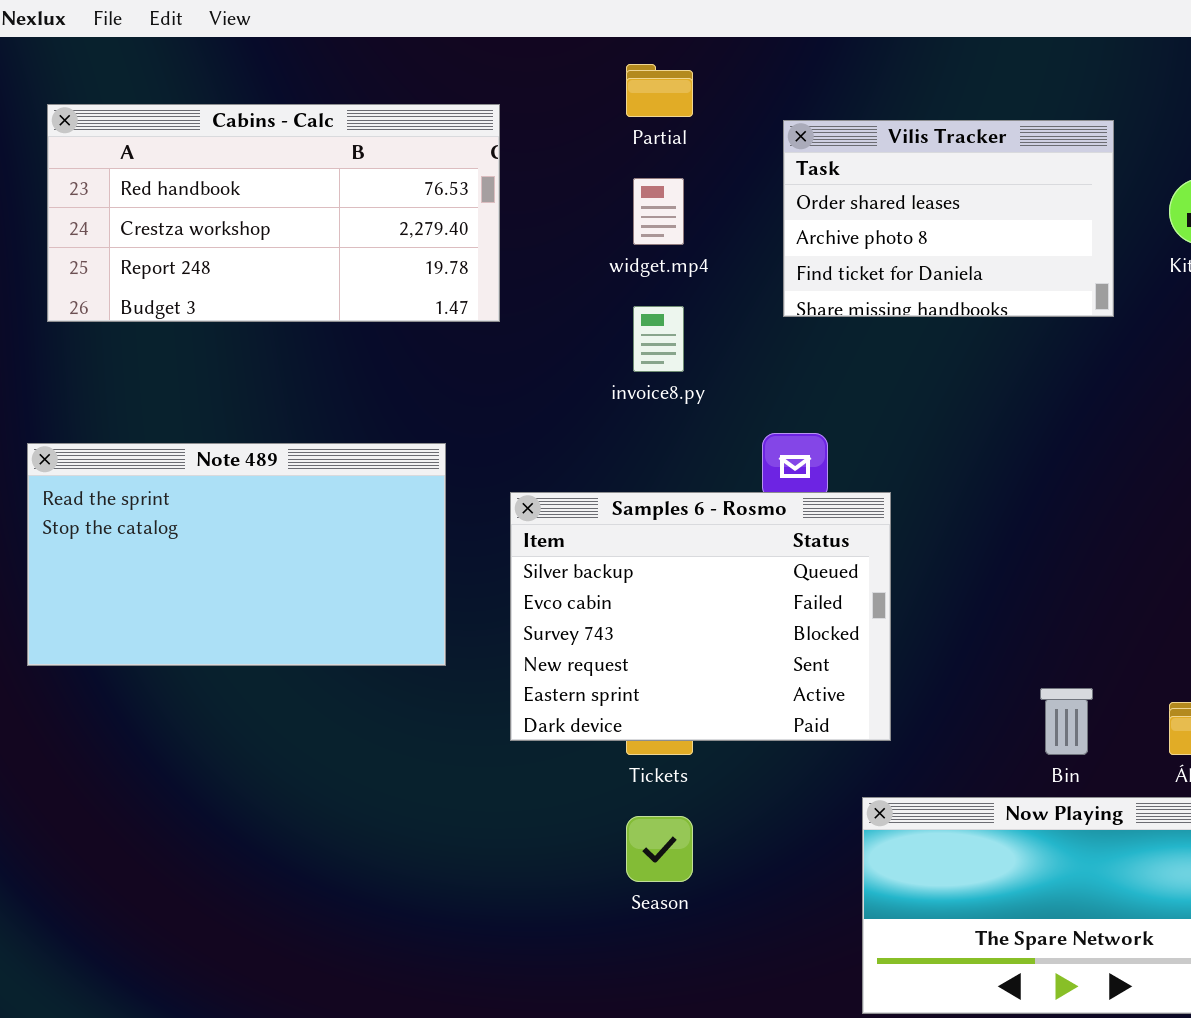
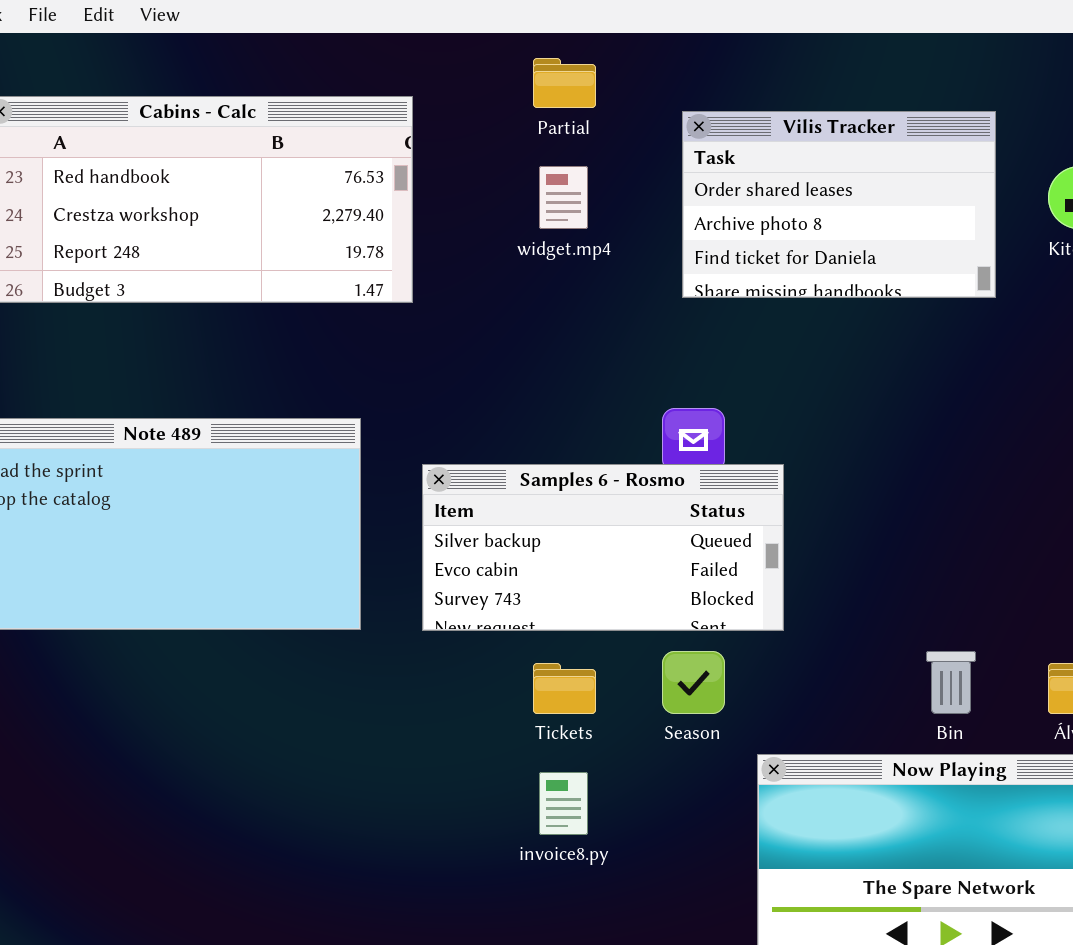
invoice8.py: [633,306,684,372] -> [539,772,588,835], moved
Samples 6 - Rosmo: [510,492,891,741] -> [422,464,784,631], resized
Season: [626,816,693,882] -> [662,651,725,714], moved

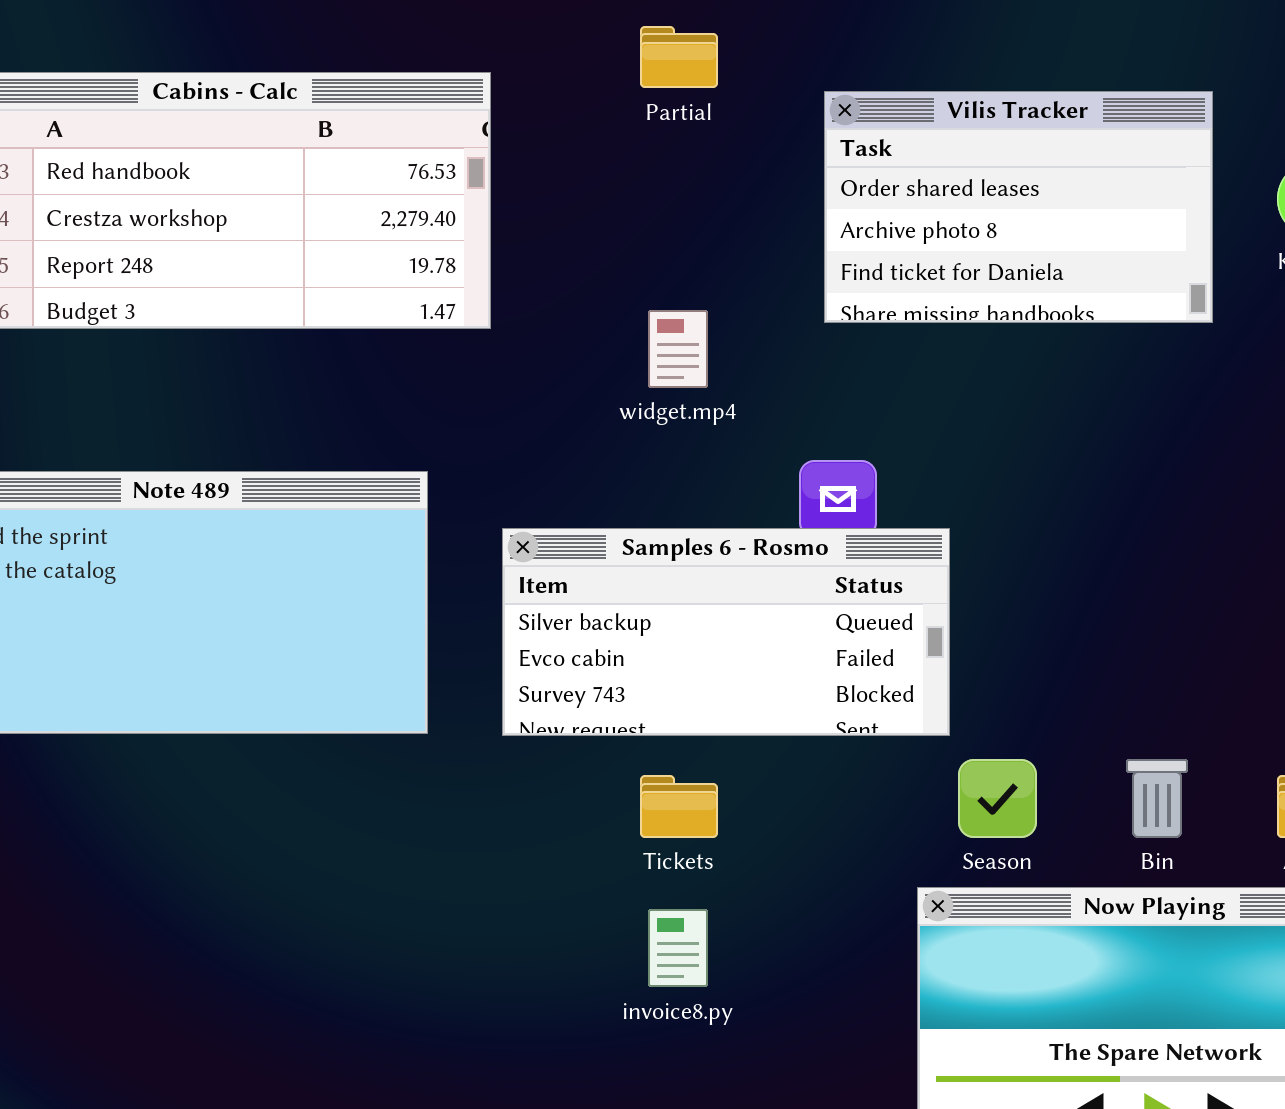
widget.mp4: [539,166,588,229] -> [648,310,708,388], moved
Season: [662,651,725,714] -> [958,759,1037,838], moved

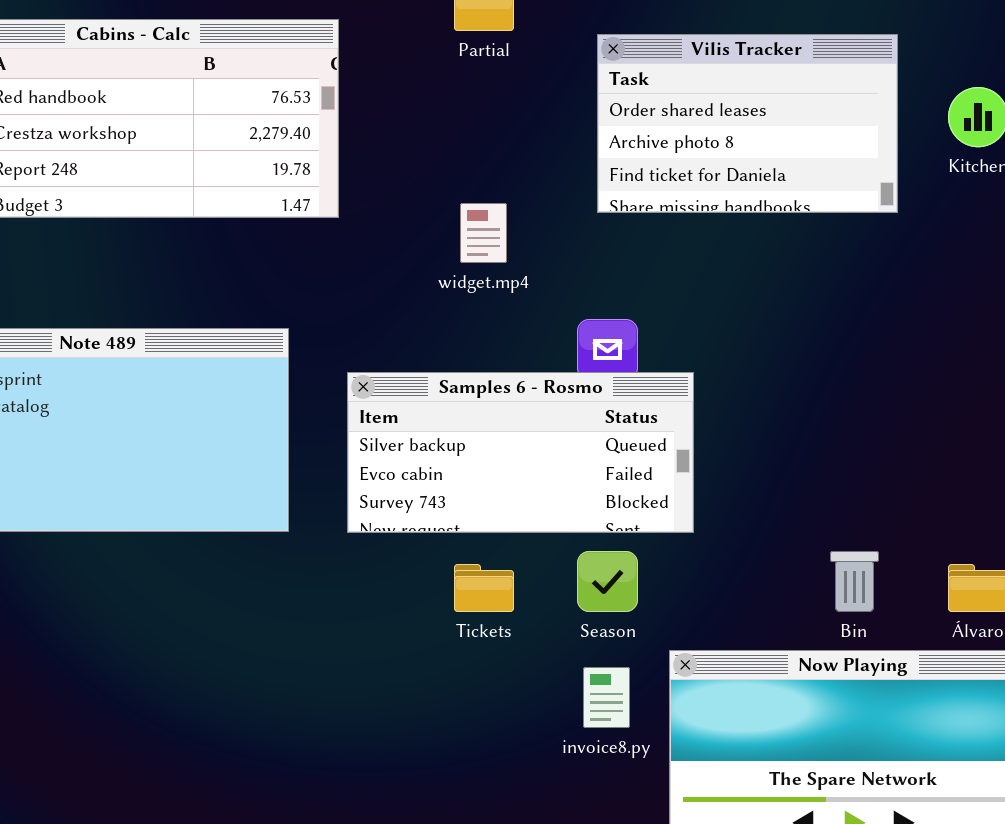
Season: [958,759,1037,838] -> [577,551,638,612], moved
invoice8.py: [648,909,708,987] -> [583,667,630,728], moved

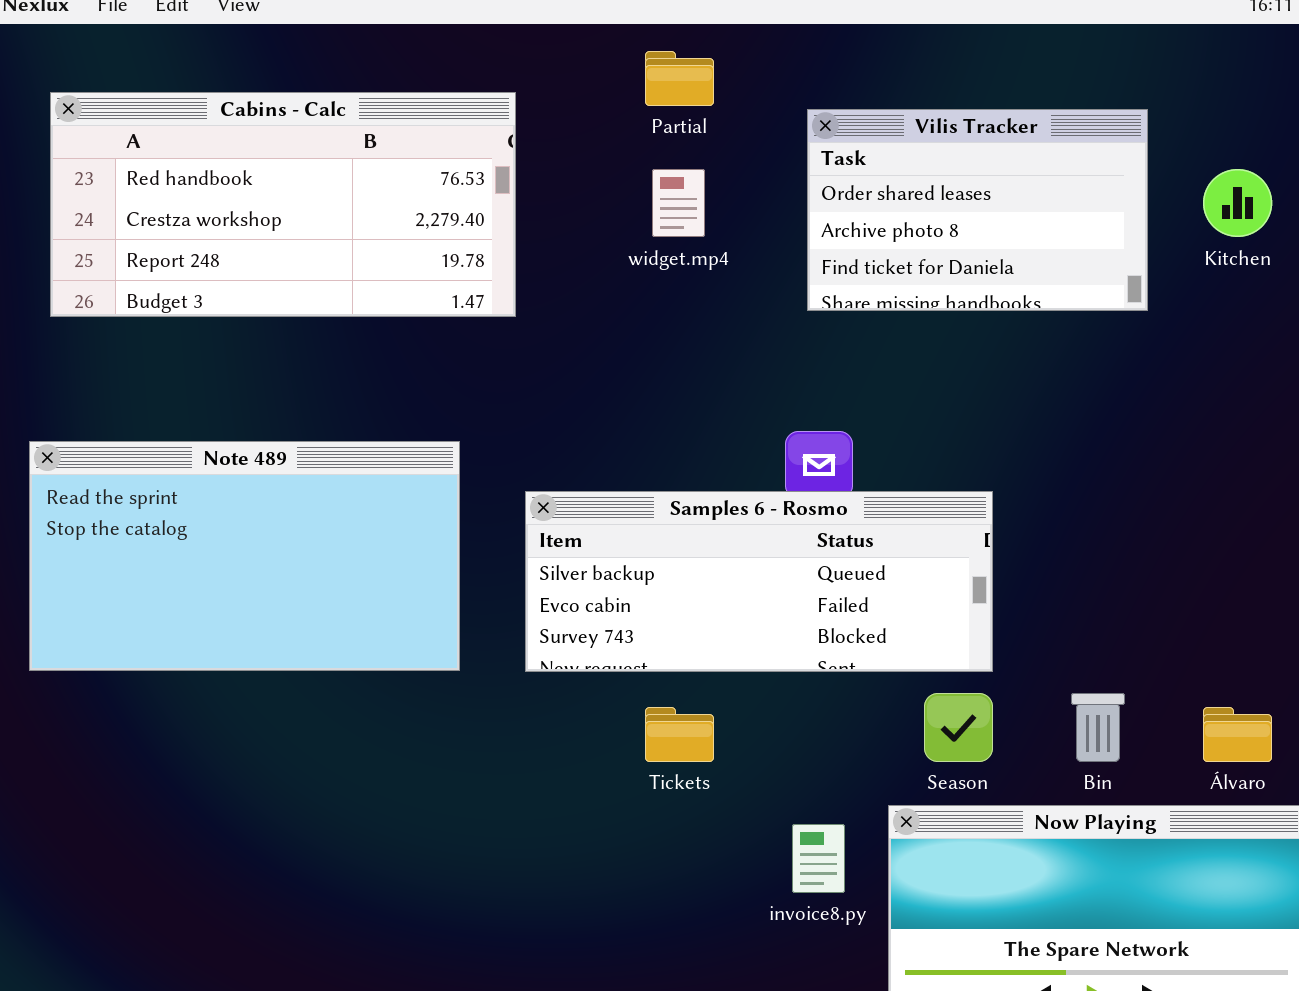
widget.mp4: [460,203,507,263] -> [652,169,705,237], moved
Samples 6 - Rosmo: [347,372,694,533] -> [525,491,993,672], resized
Season: [577,551,638,612] -> [924,693,993,762], moved

